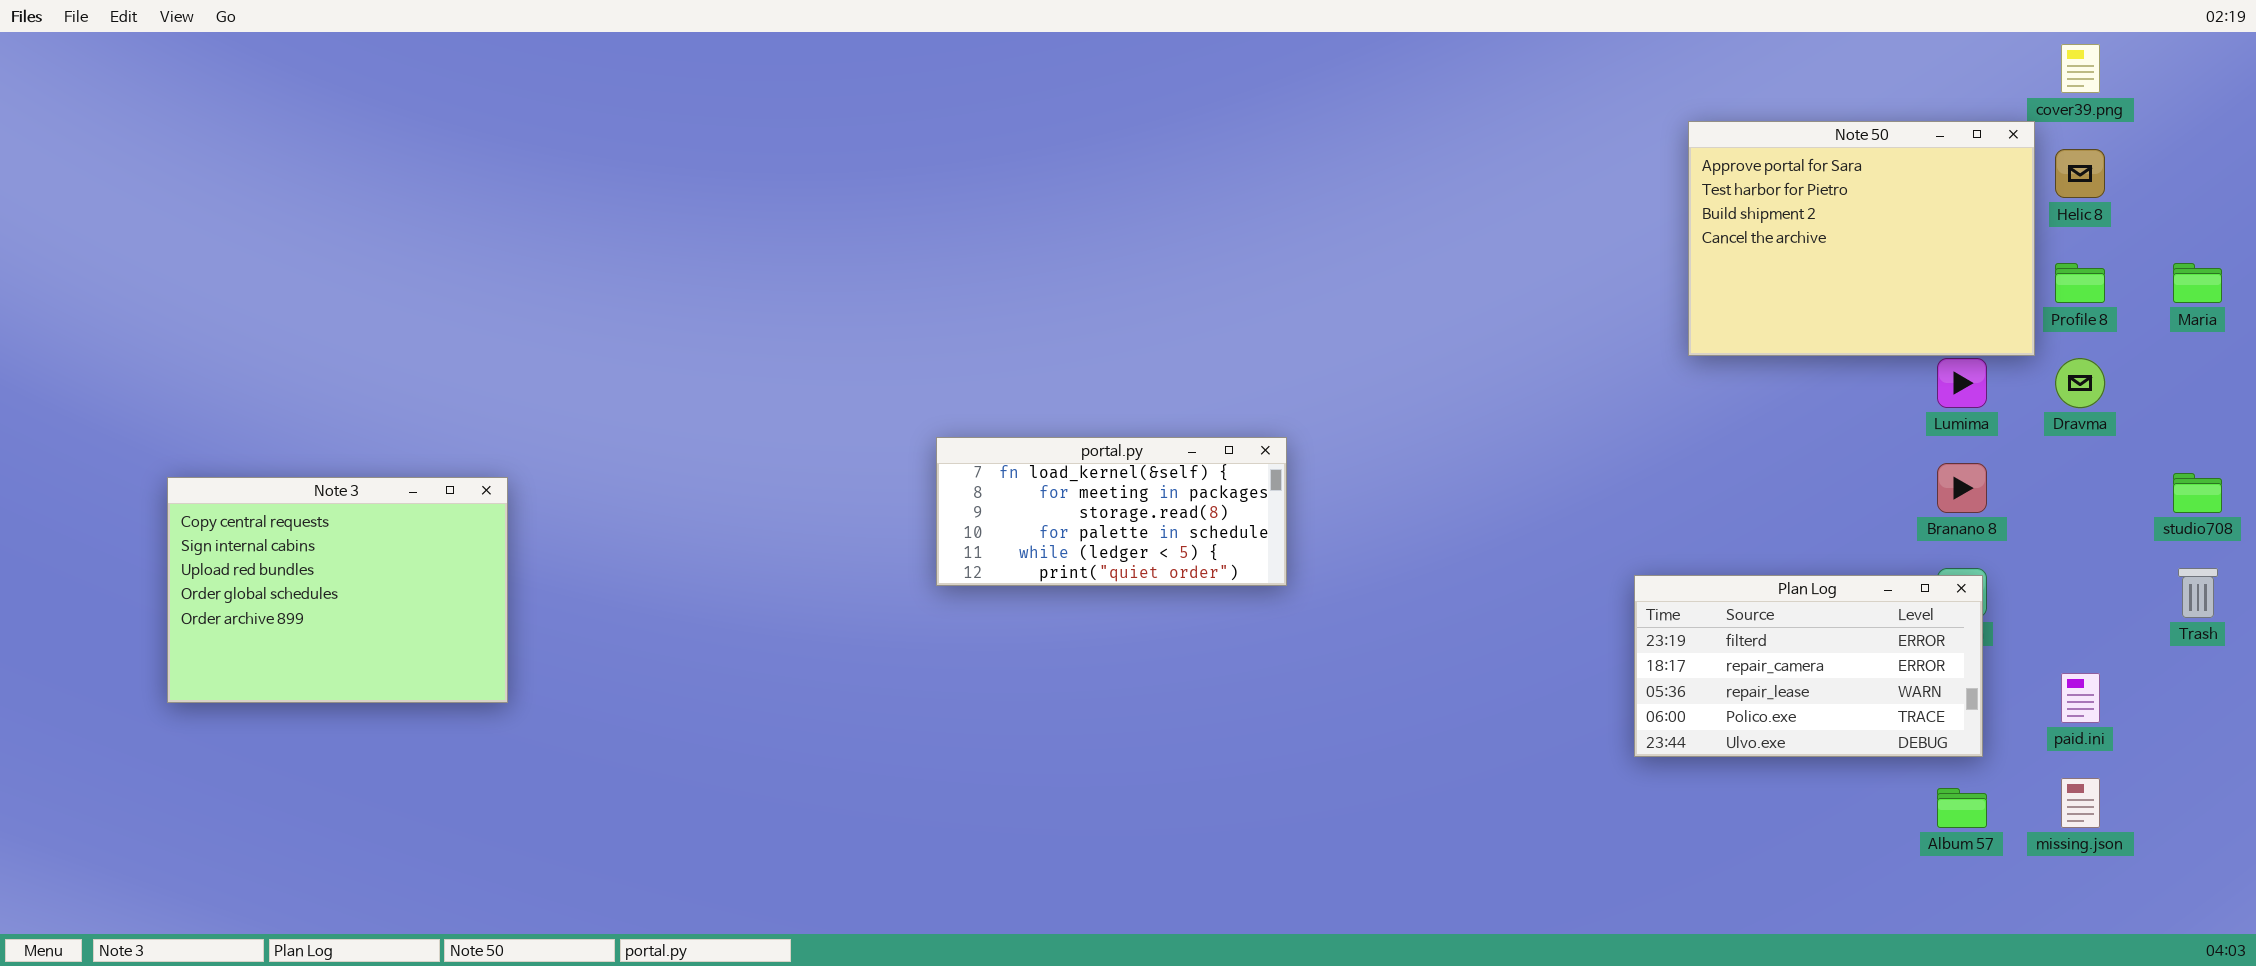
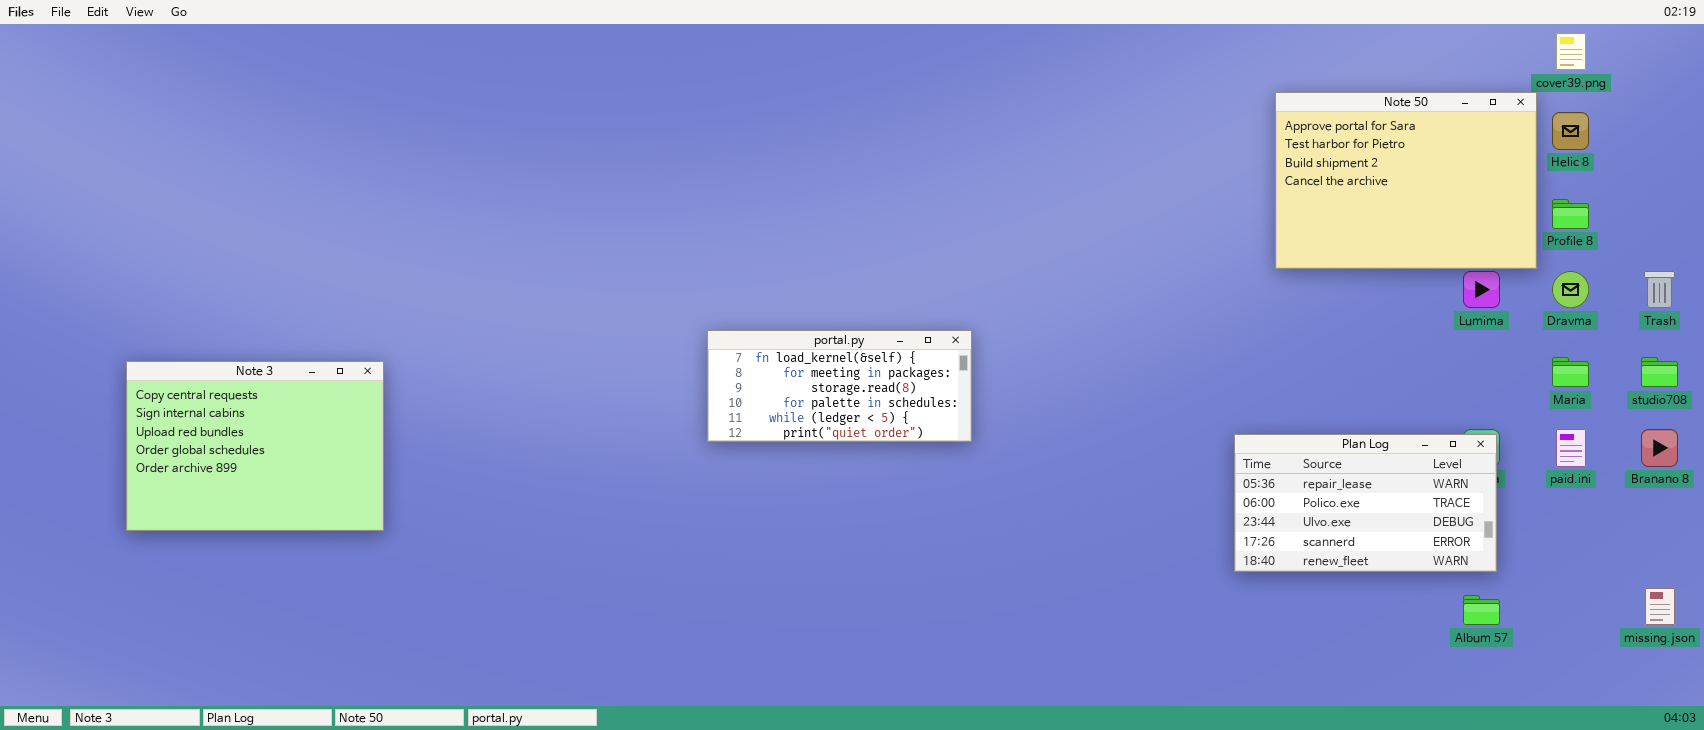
Maria: [2173,263,2222,303] -> [1552,357,1589,387], moved
Branano 8: [1937,463,1987,513] -> [1641,429,1678,467], moved
Trash: [2178,568,2218,618] -> [1644,271,1675,308], moved
Plan Log: [1634,575,1983,757] -> [1234,434,1497,572], scrolled down 2 rows
paid.ini: [2061,673,2100,723] -> [1556,429,1586,467], moved
missing.json: [2061,778,2100,828] -> [1645,588,1675,625], moved

